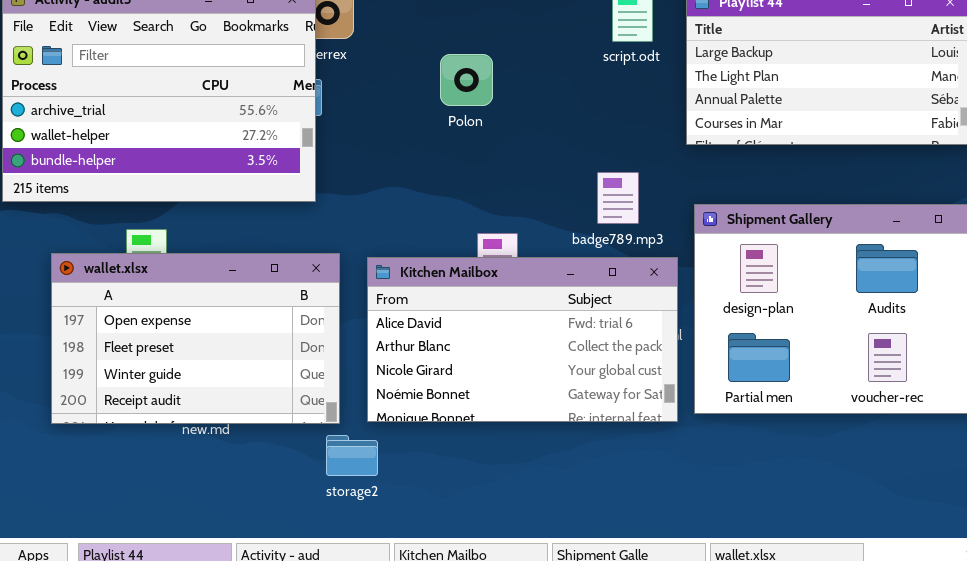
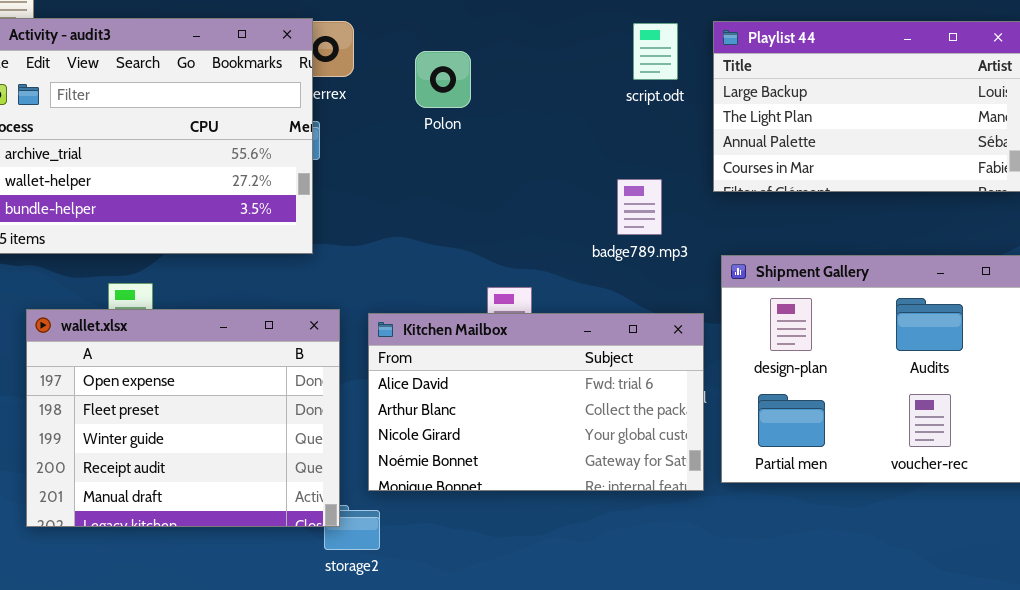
Polon: [440,54,493,106] -> [415,51,471,108], moved
badge789.mp3: [597,172,639,224] -> [617,179,662,235], moved
wallet.xlsx: [51,253,340,424] -> [26,309,340,527], resized

